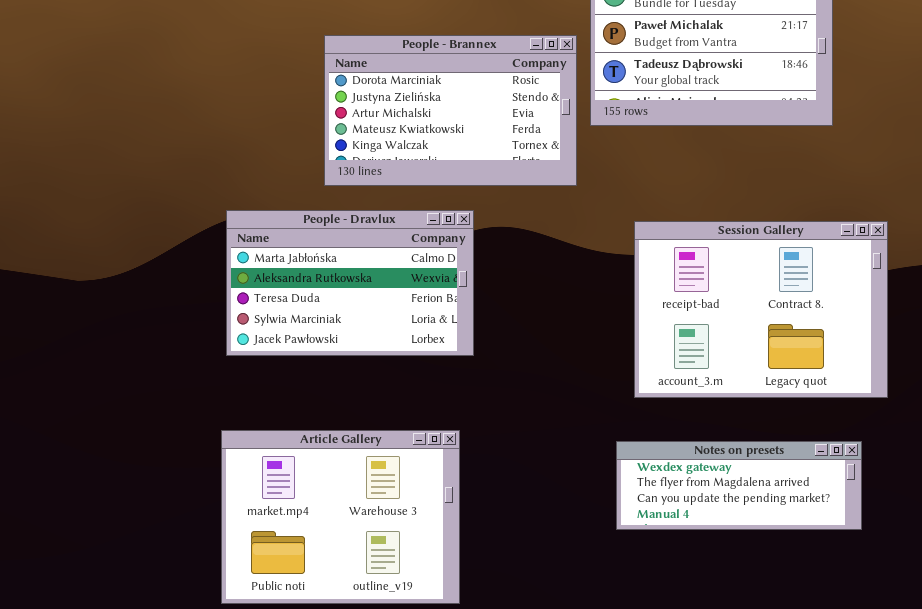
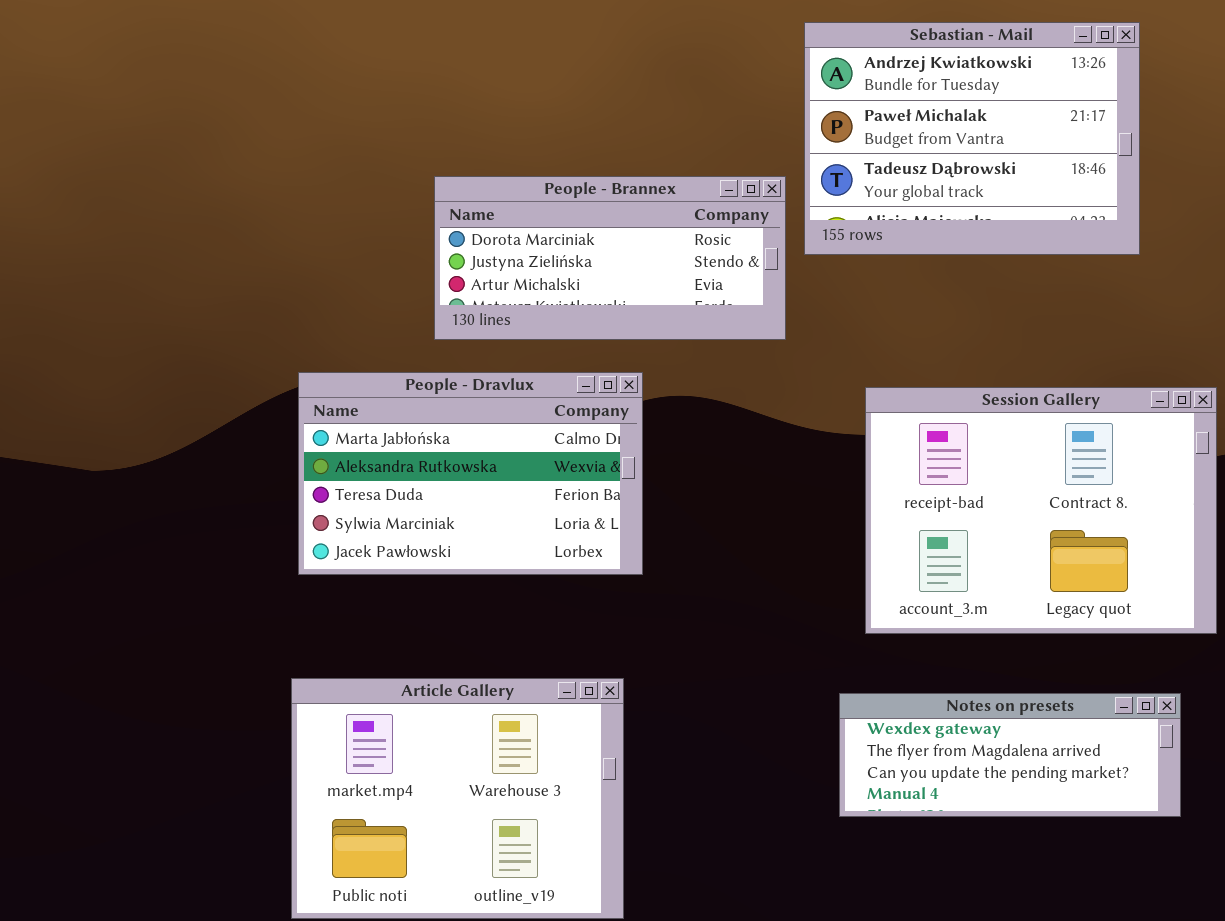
People - Brannex: [324,35,577,186] -> [434,176,786,340], resized

